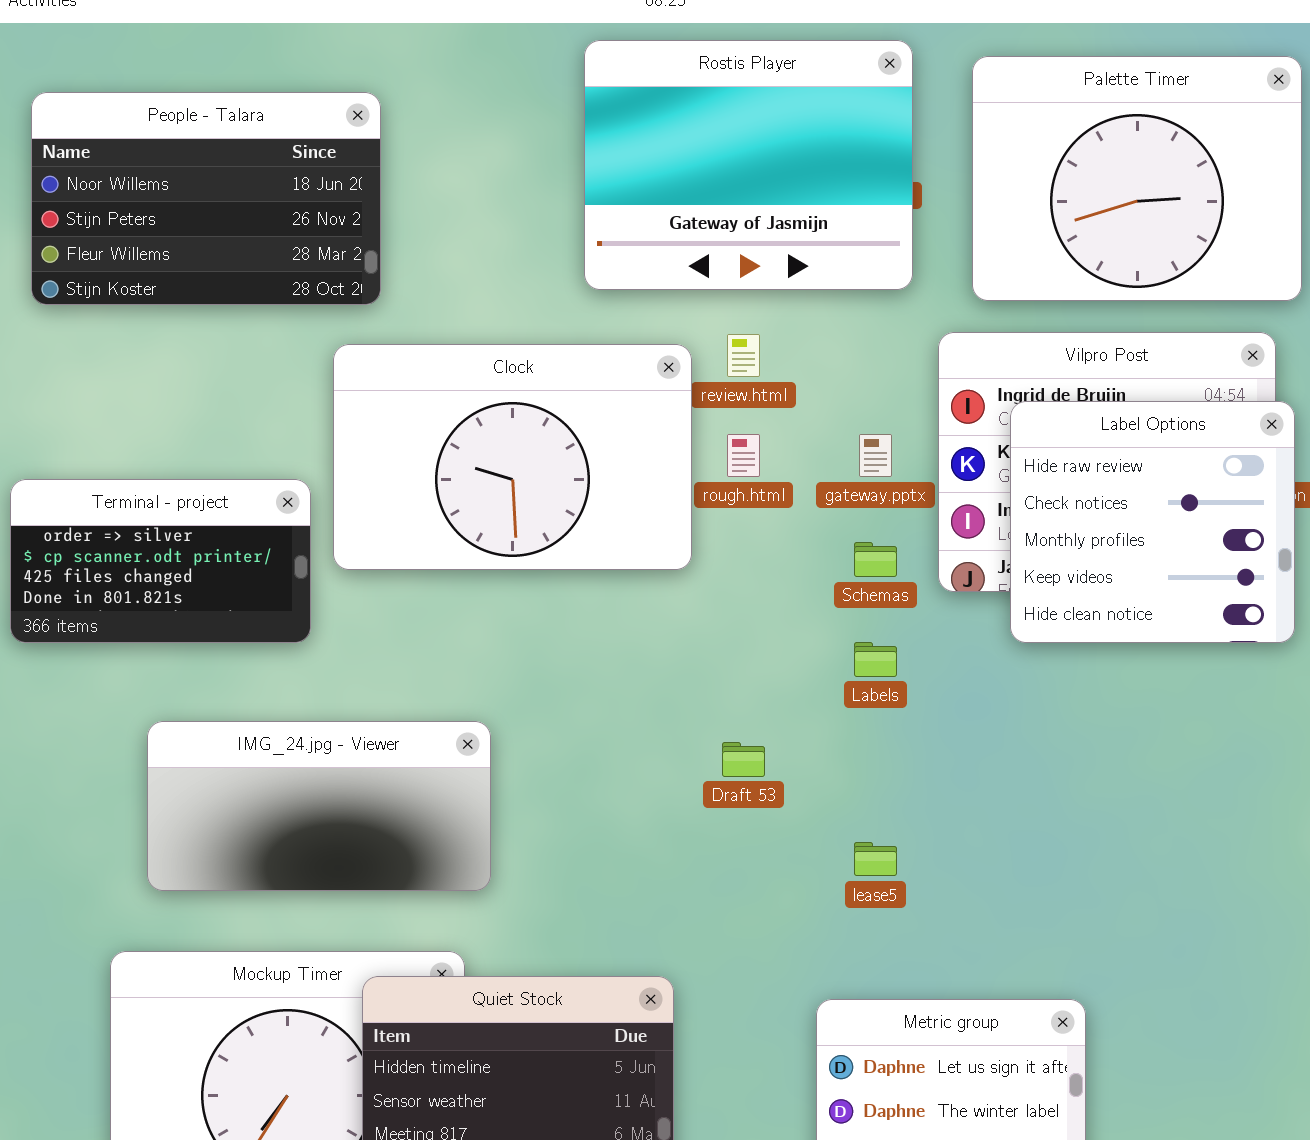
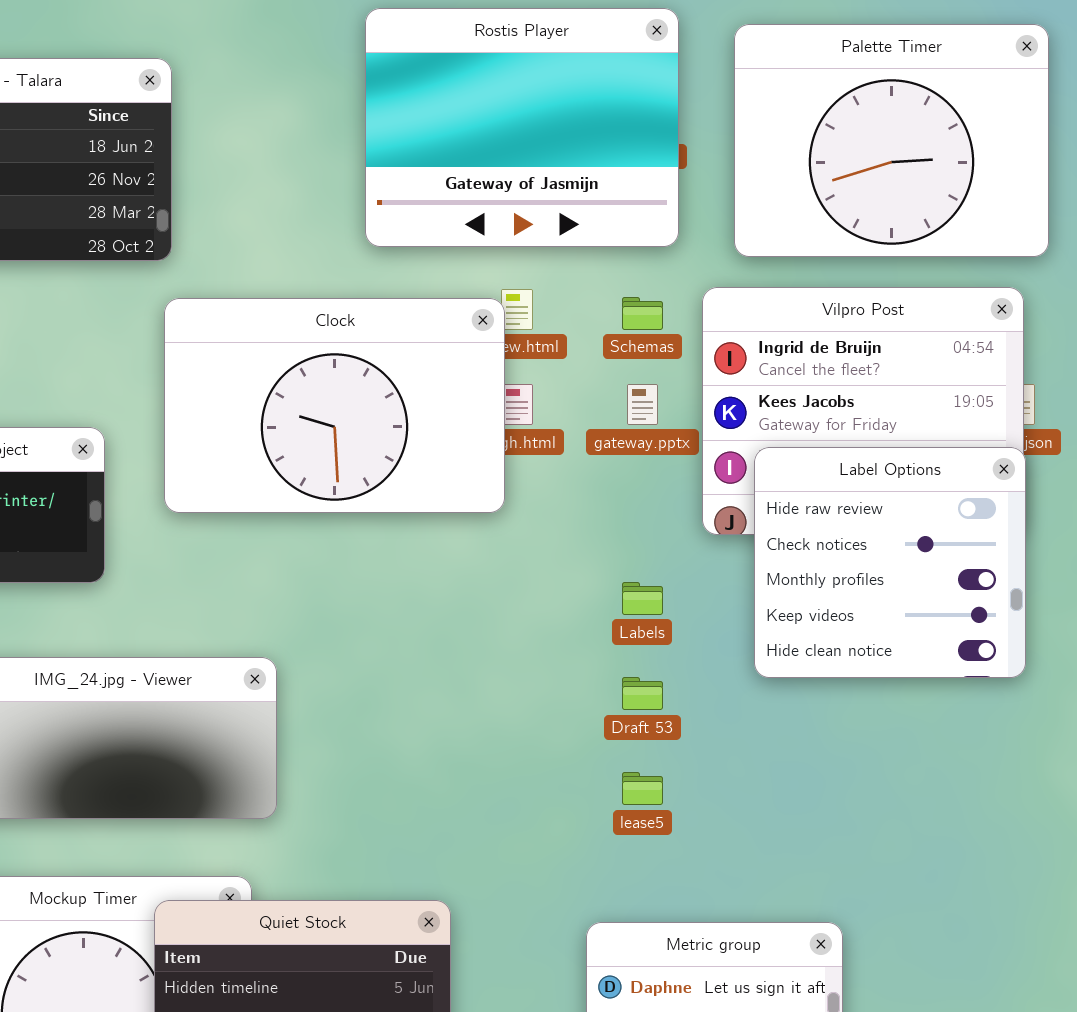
Clock: [333,344,692,570] -> [164,298,505,513], moved
Label Options: [1010,401,1295,643] -> [754,447,1026,678], moved
Schemas: [854,542,897,577] -> [622,297,663,330], moved
Draft 53: [722,742,765,777] -> [622,677,663,710], moved

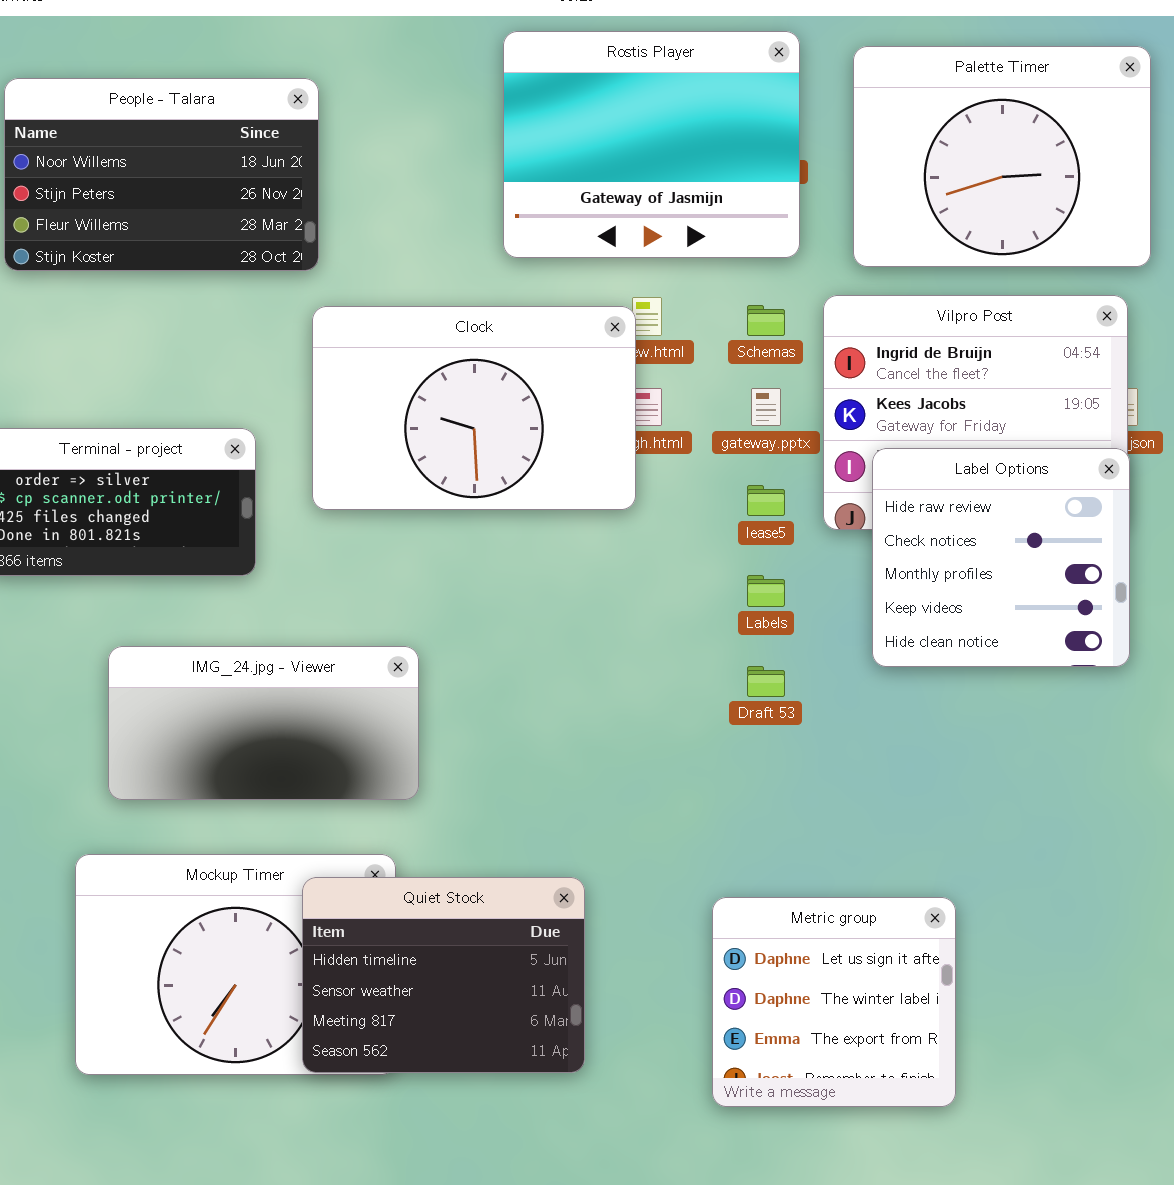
lease5: [622,772,663,805] -> [747,485,785,516], moved

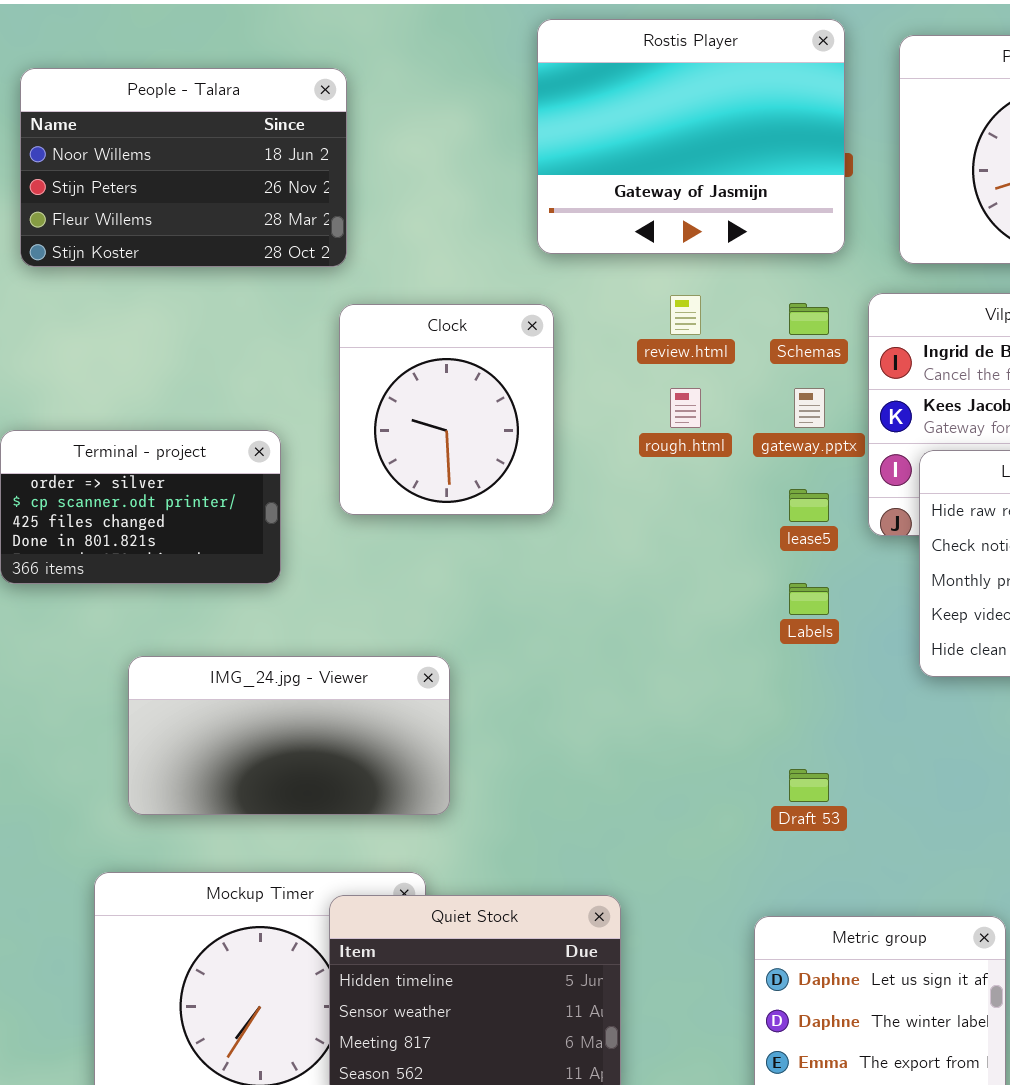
Clock: [312,306,636,510] -> [339,304,554,515], resized
Draft 53: [747,666,785,697] -> [789,769,829,802], moved

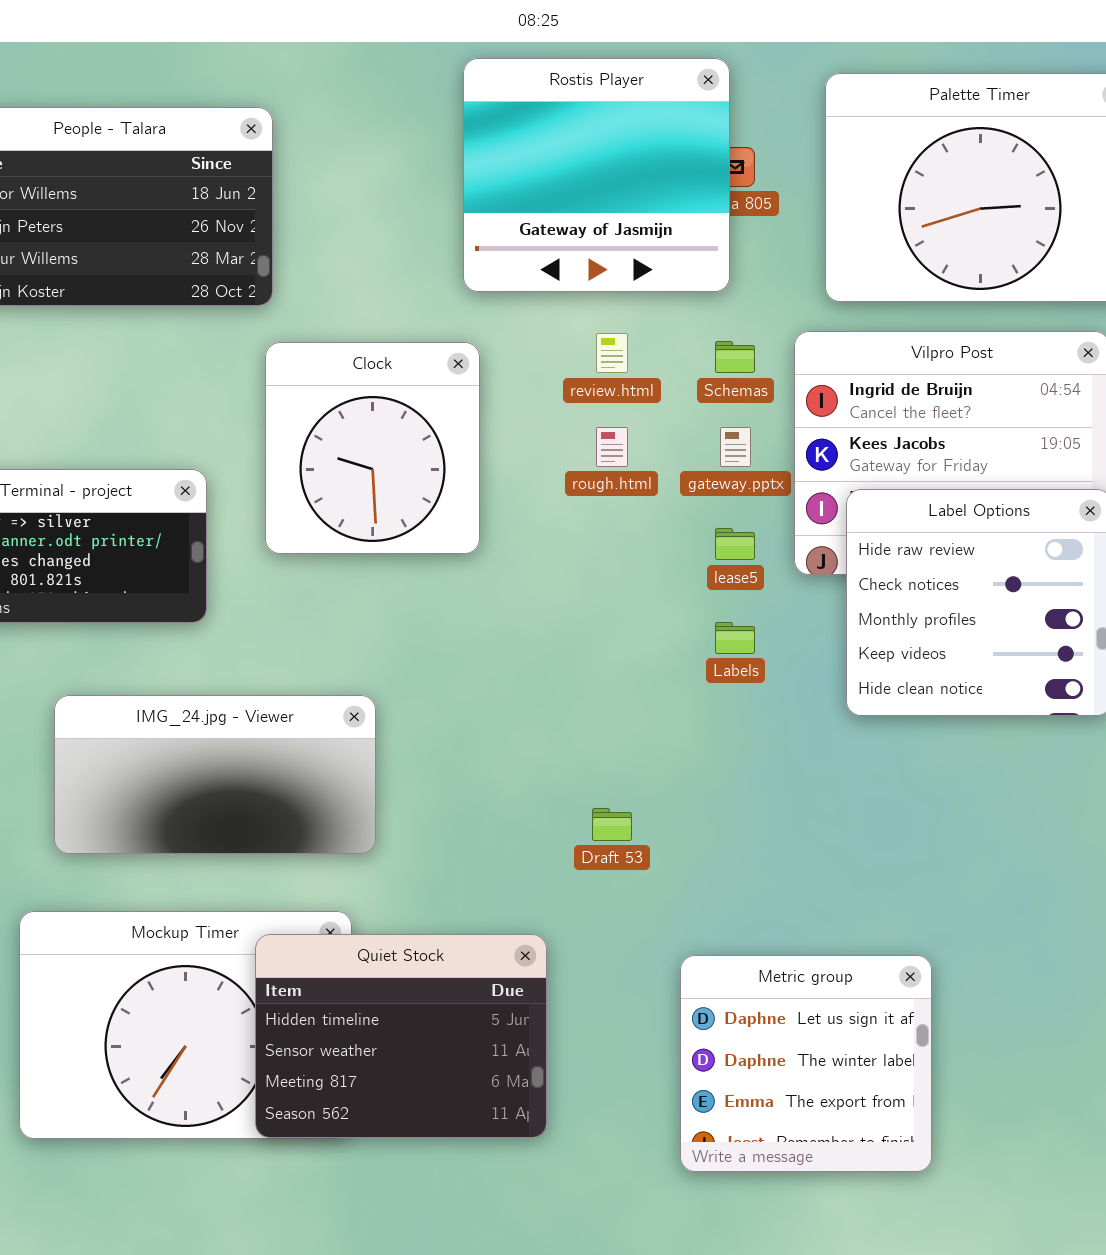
Rostis Player: [537,19,845,254] -> [463,58,730,292], resized
Draft 53: [789,769,829,802] -> [592,808,632,841], moved

